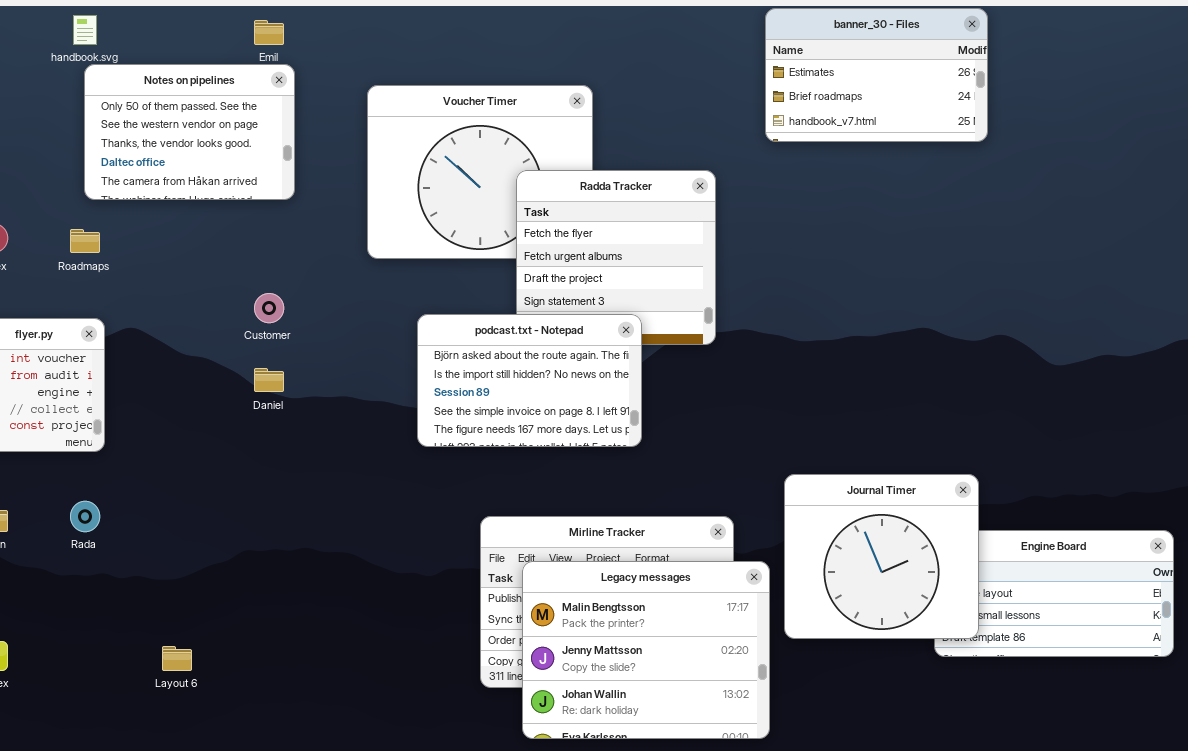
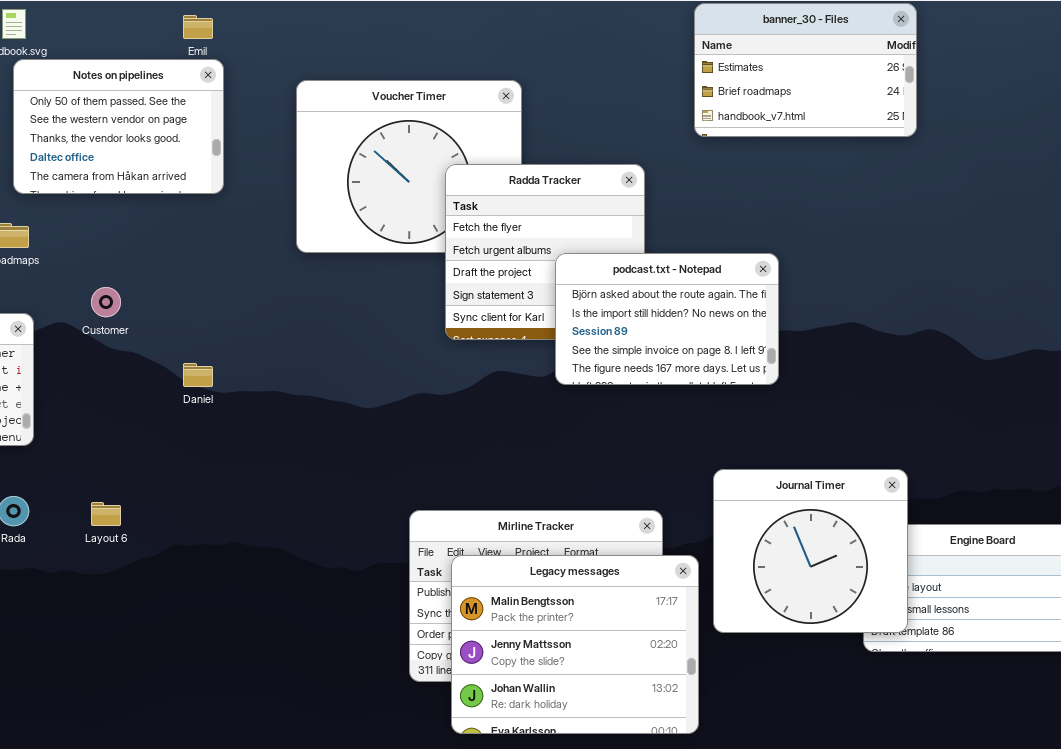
Customer: [254,293,284,323] -> [91,287,121,317], moved
podcast.txt - Notepad: [417,314,642,447] -> [555,253,779,385], moved
Layout 6: [162,646,192,671] -> [91,502,121,526], moved

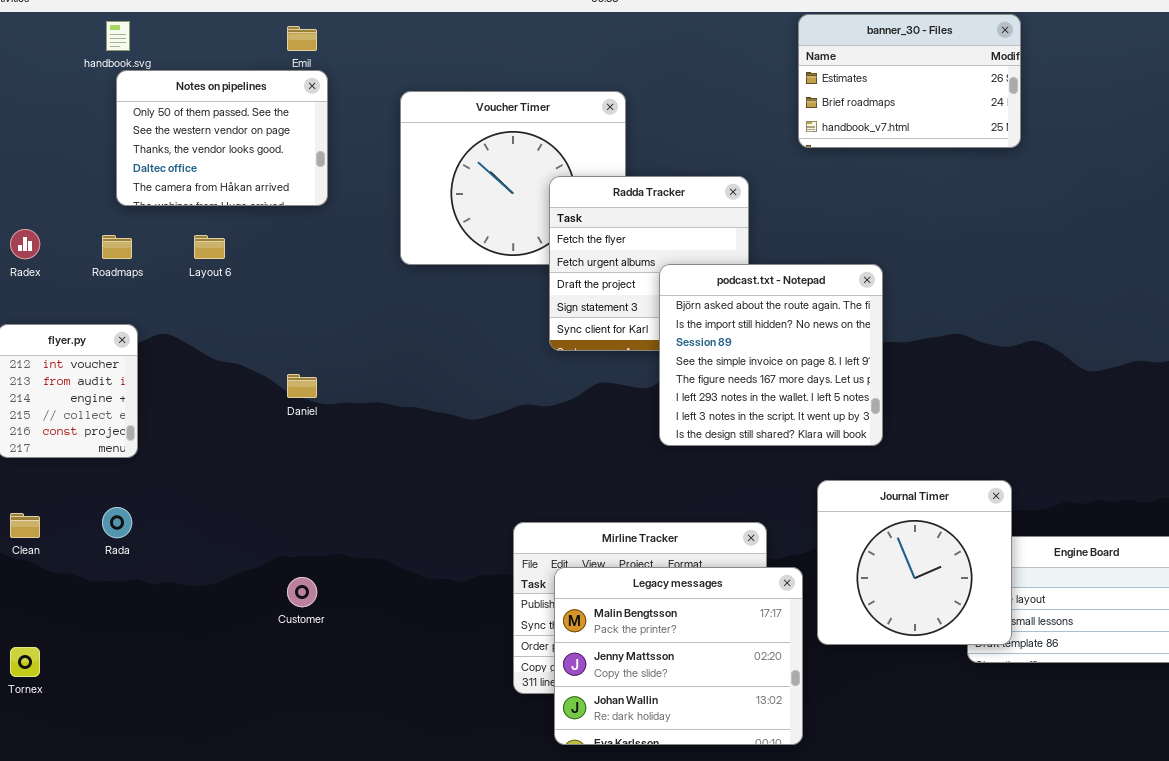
podcast.txt - Notepad: [555,253,779,385] -> [659,264,883,446], resized
Customer: [91,287,121,317] -> [287,577,317,607], moved
Layout 6: [91,502,121,526] -> [194,235,225,259], moved

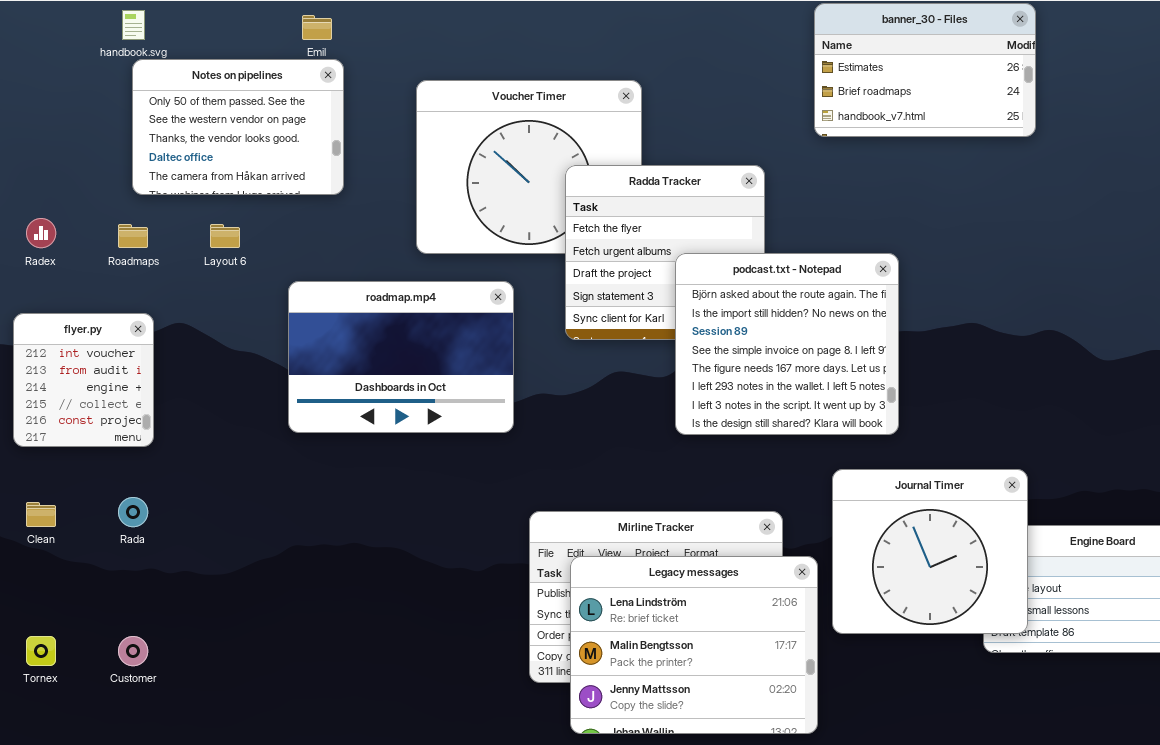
roadmap.mp4: none -> [288,281,514,433], opened
Legacy messages: [554,567,803,745] -> [570,556,818,734], scrolled up 1 row
Customer: [287,577,317,607] -> [118,636,148,666], moved

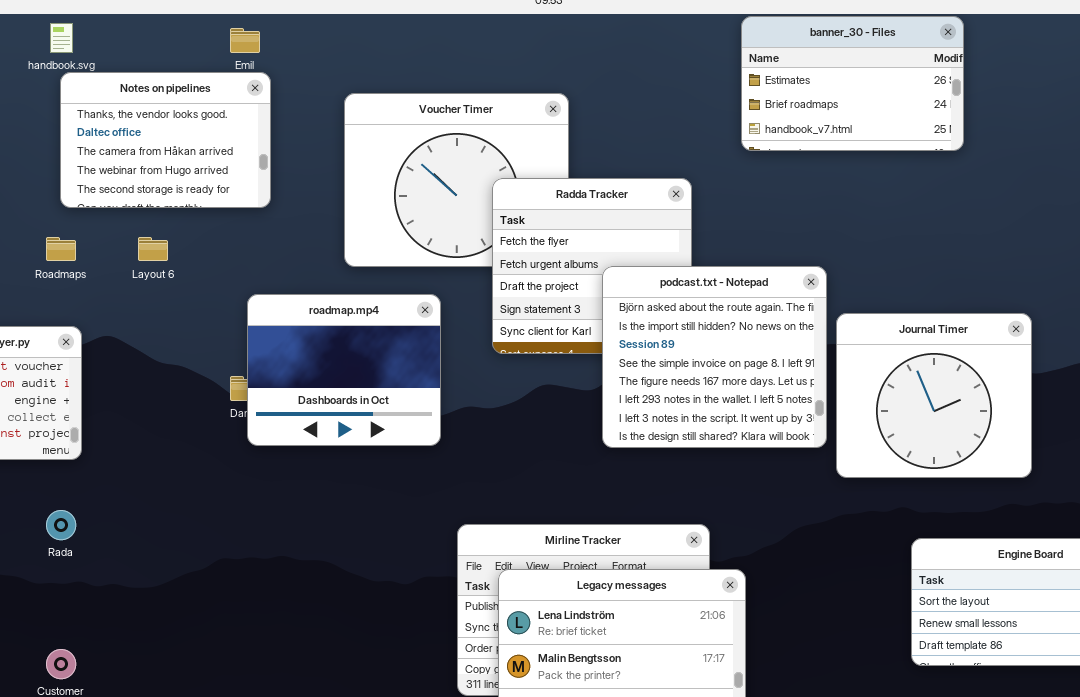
Notes on pipelines: [132,59,344,195] -> [60,72,271,208], scrolled down 2 rows
roadmap.mp4: [288,281,514,433] -> [247,294,441,446], resized
Journal Timer: [832,469,1028,634] -> [836,313,1032,478], moved

